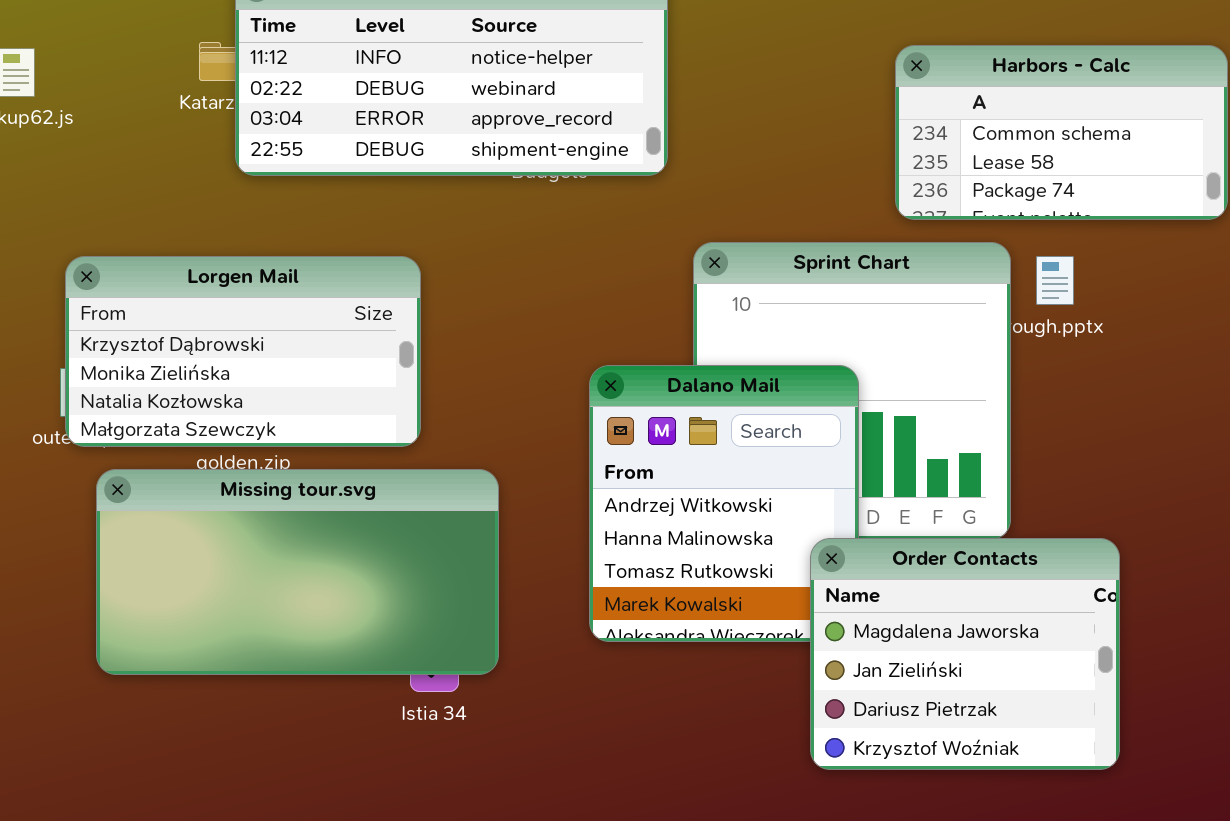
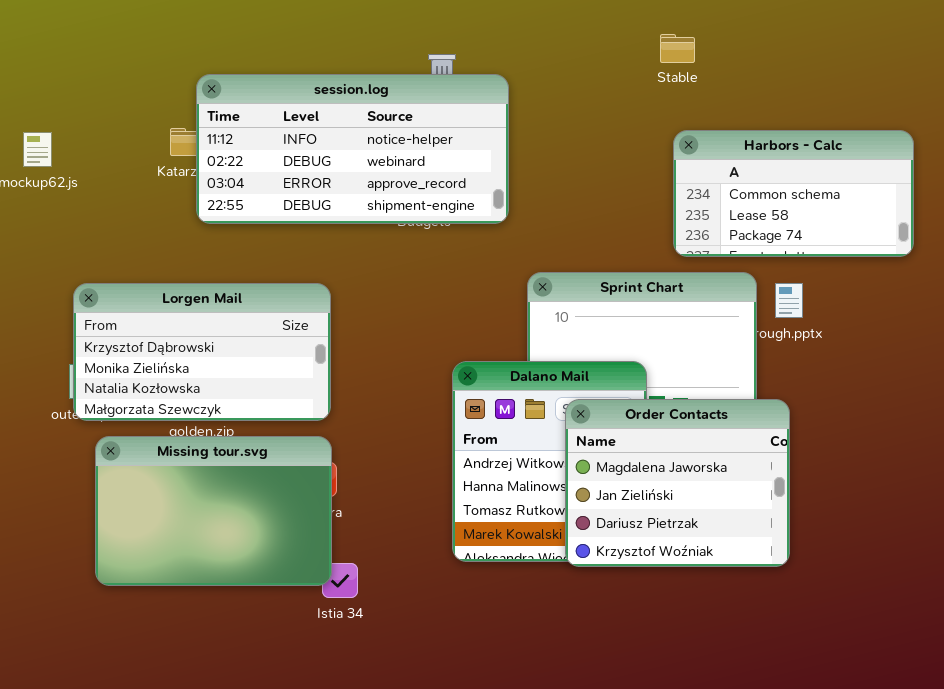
Missing tour.svg: [96,469,499,675] -> [95,436,332,586], resized
Order Contacts: [810,538,1120,770] -> [565,399,790,567], moved

